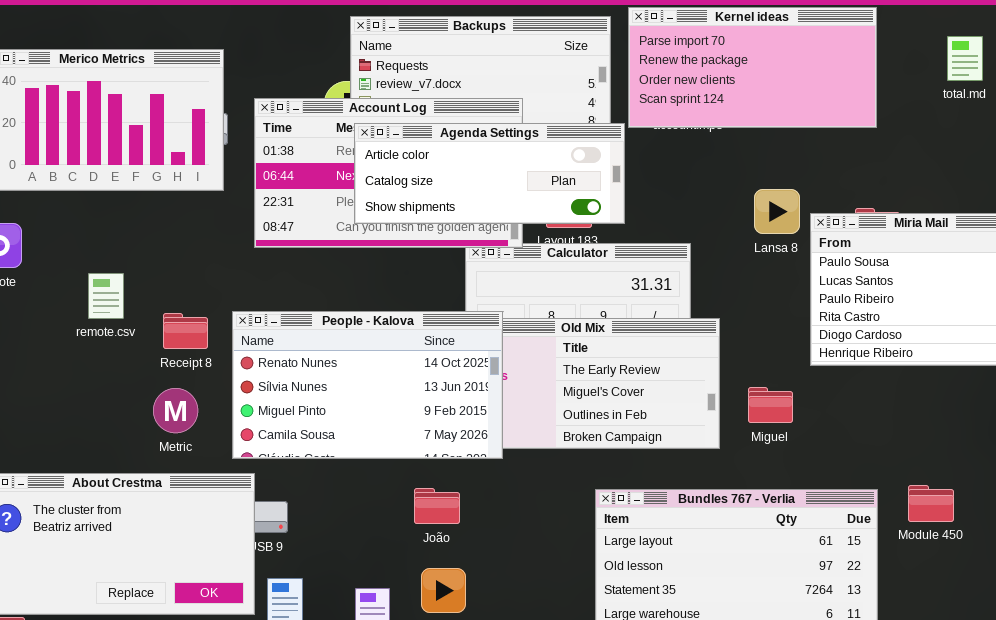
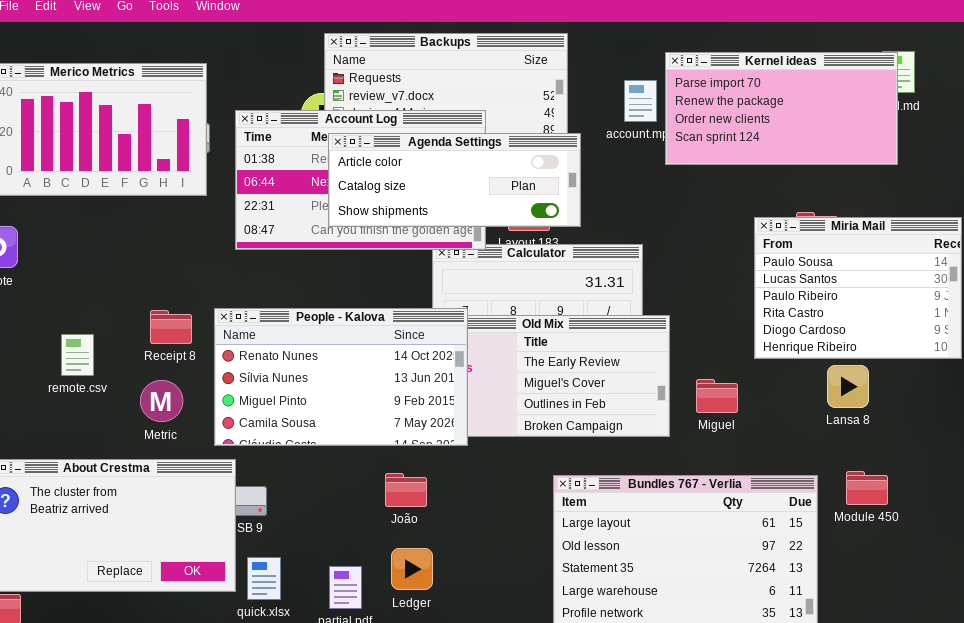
Kernel ideas: [628,7,877,128] -> [665,52,898,165], moved
Lansa 8: [754,189,800,234] -> [827,365,869,408], moved
remote.csv: [88,273,124,319] -> [61,334,94,376], moved

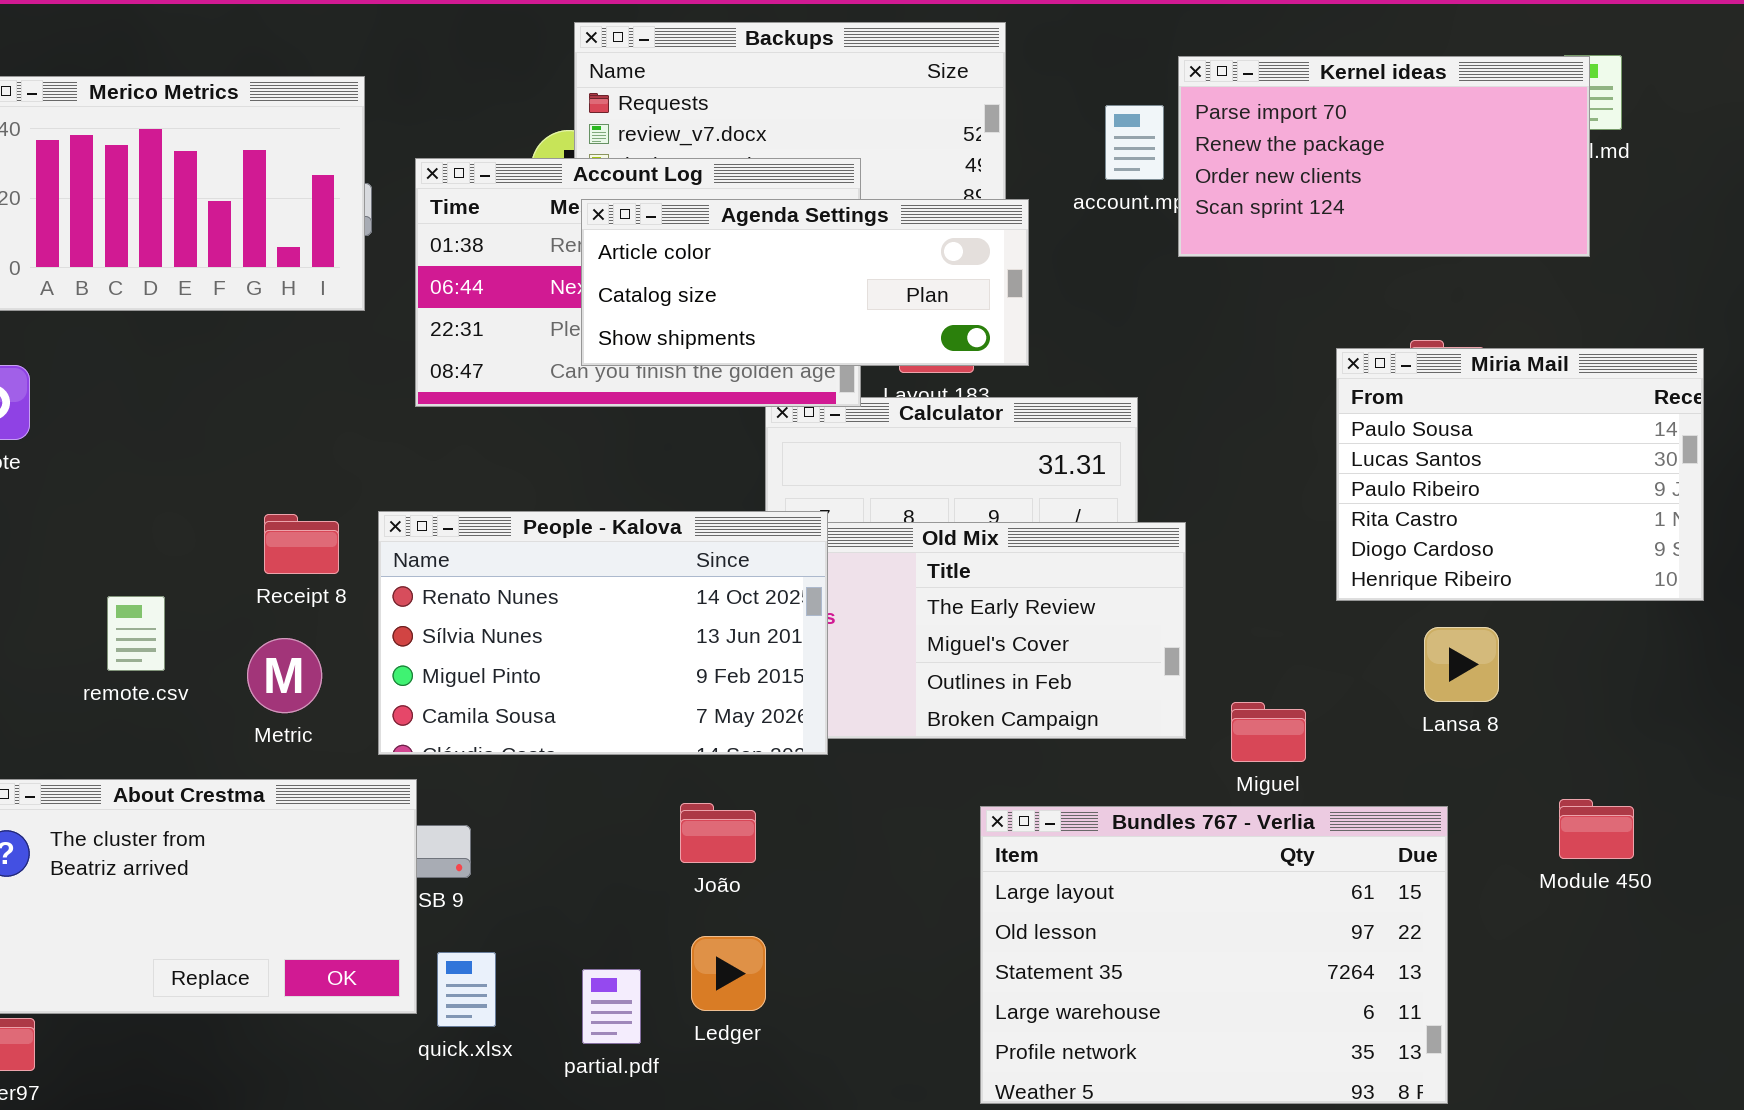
remote.csv: [61,334,94,376] -> [107,596,165,671], moved
Lansa 8: [827,365,869,408] -> [1424,627,1499,702], moved
Miguel: [696,379,738,413] -> [1231,702,1306,762], moved
Module 450: [846,471,888,505] -> [1559,799,1634,859], moved

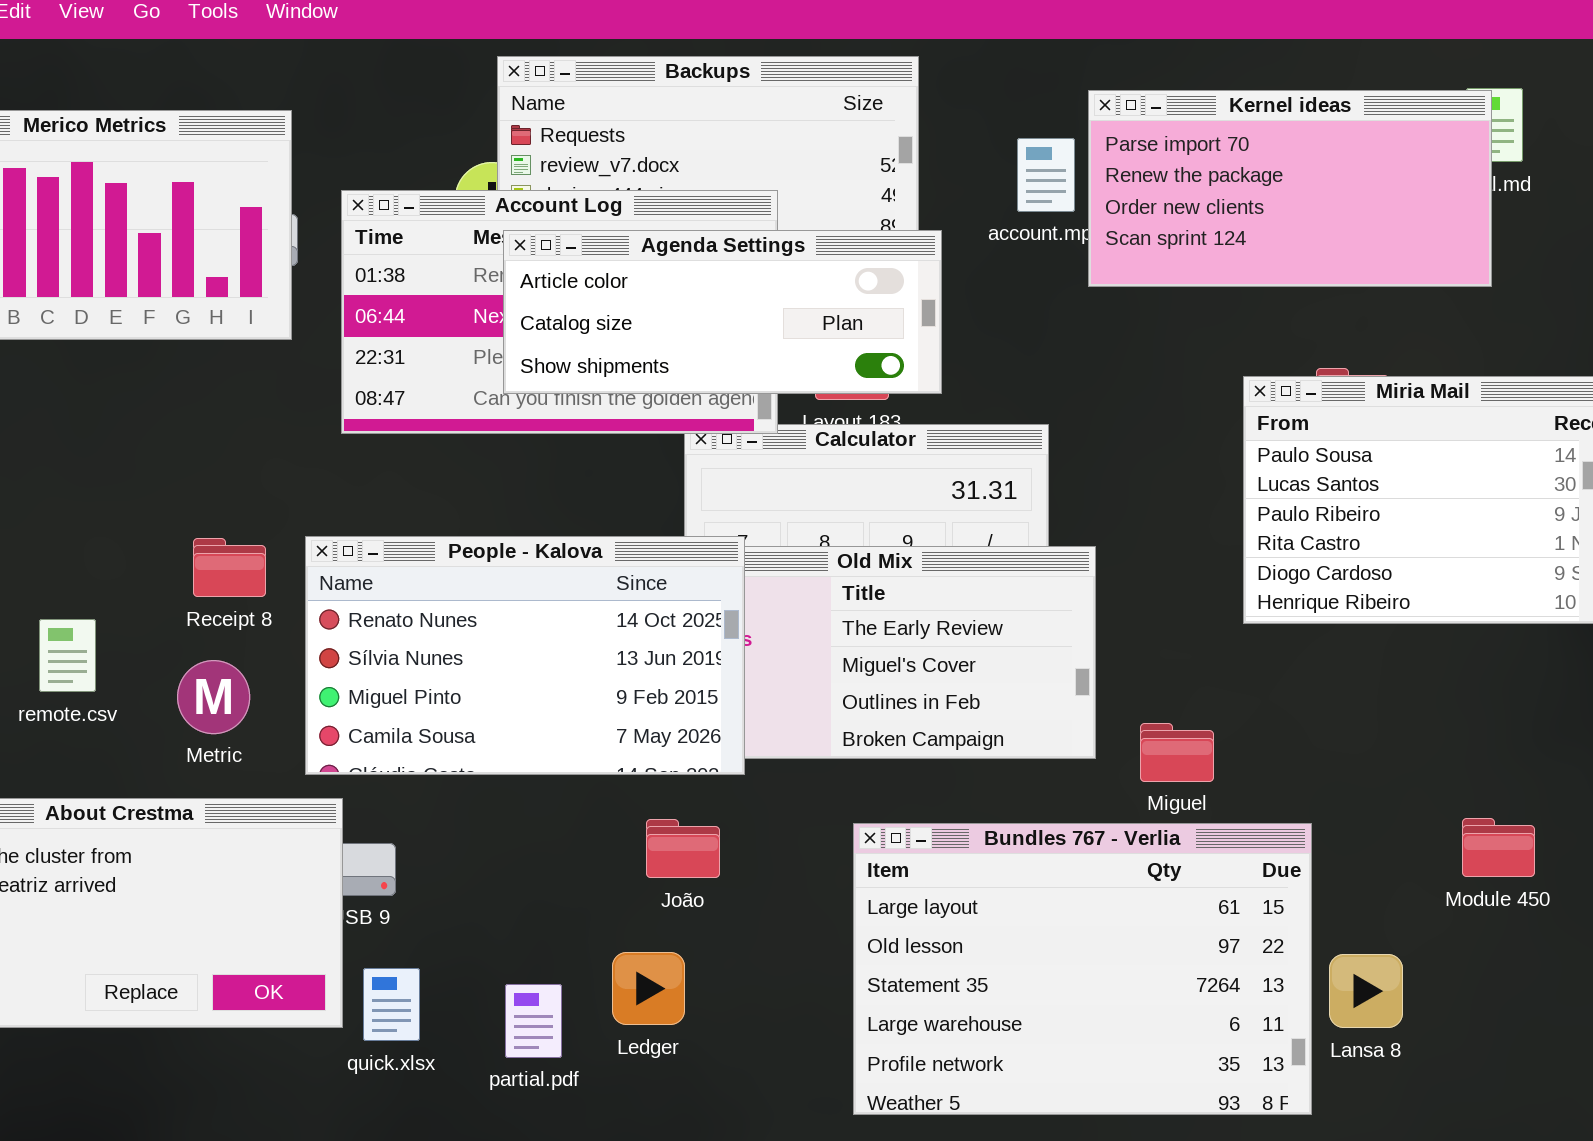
Lansa 8: [1424,627,1499,702] -> [1329,954,1403,1028], moved
João: [680,803,756,863] -> [646,819,720,878], moved
Bundles 767 - Verlia: [980,806,1448,1104] -> [853,823,1312,1115], moved

